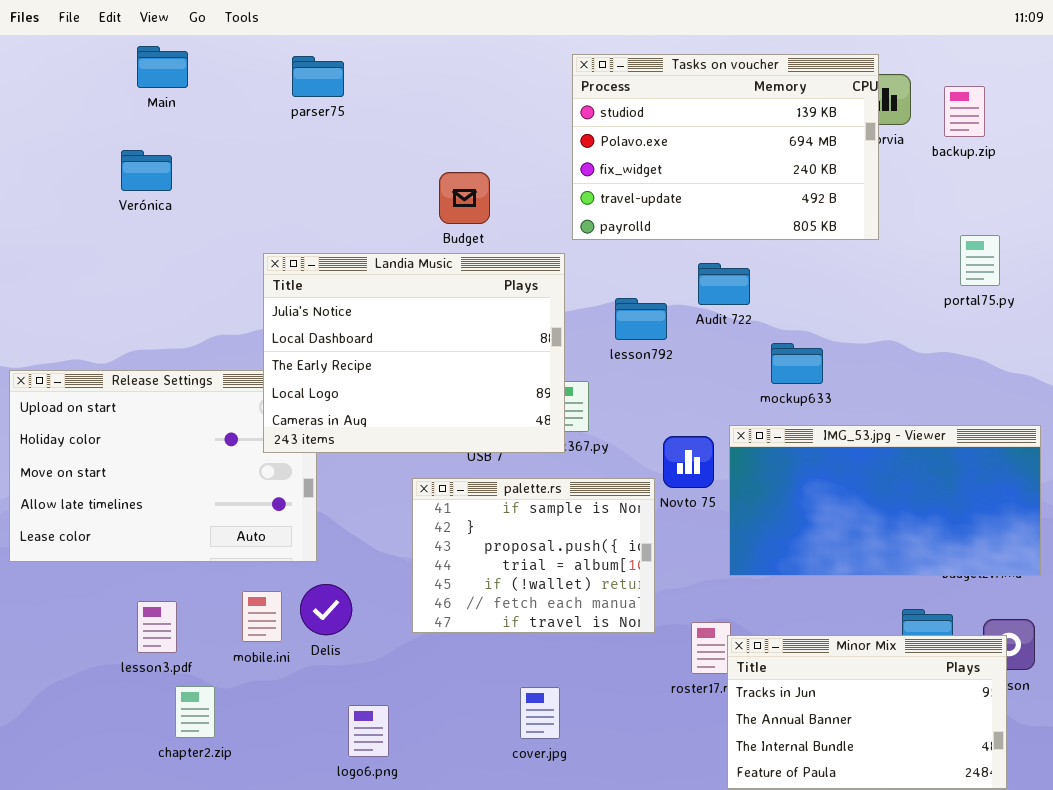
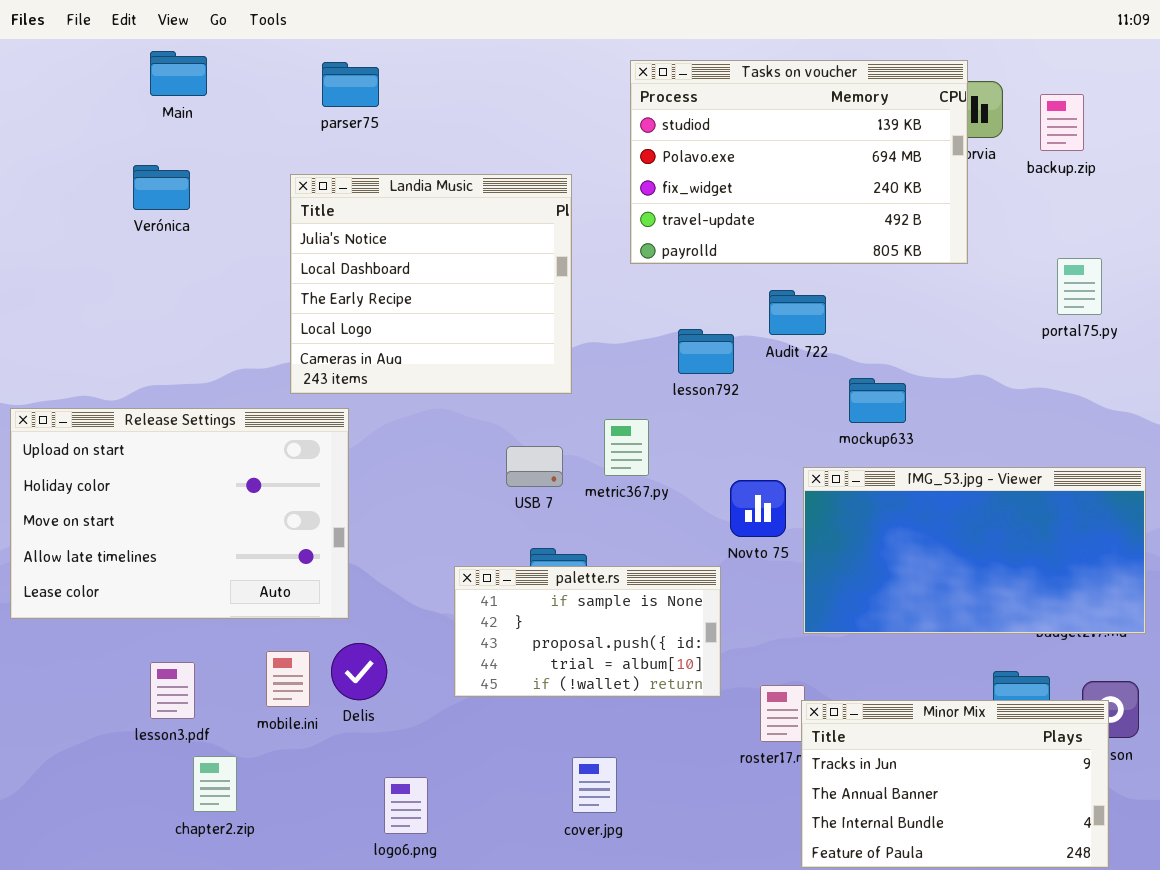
Landia Music: [263,253,565,453] -> [290,174,572,394], moved, resized
palette.rs: [412,478,655,633] -> [454,566,721,697], resized

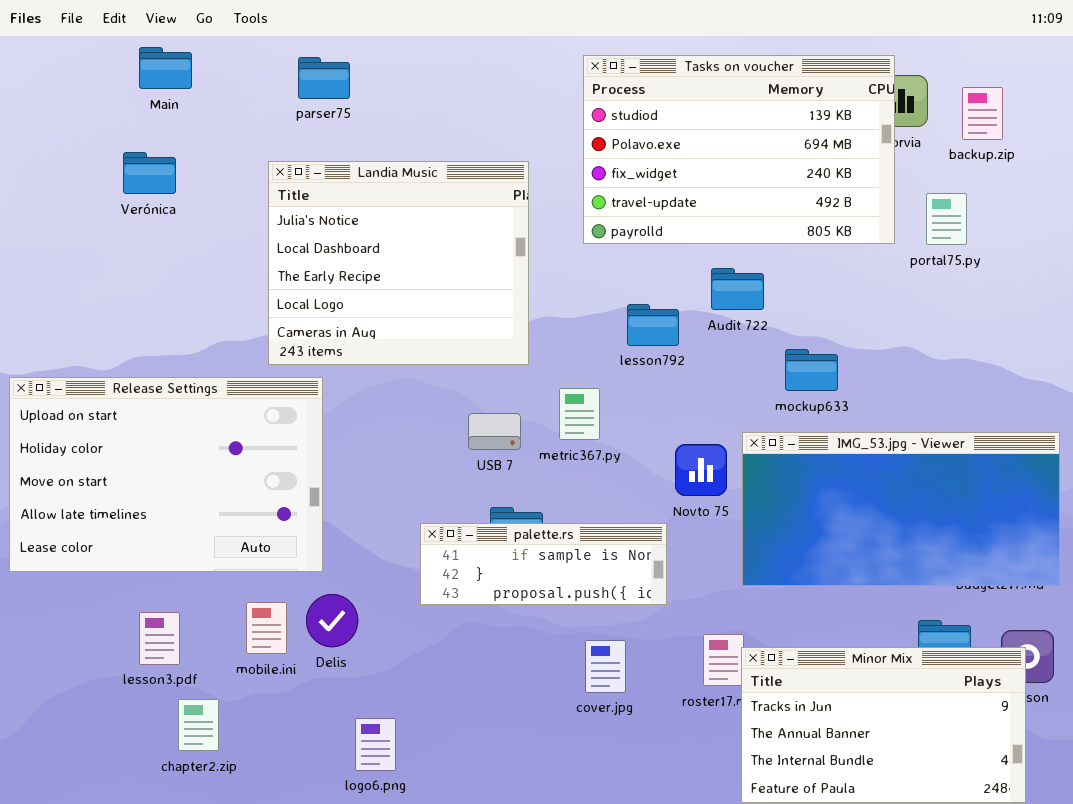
portal75.py: [1057,258,1102,315] -> [926,193,967,245], moved
palette.rs: [454,566,721,697] -> [420,523,667,605], resized
cover.jpg: [572,757,617,813] -> [585,640,626,693], moved

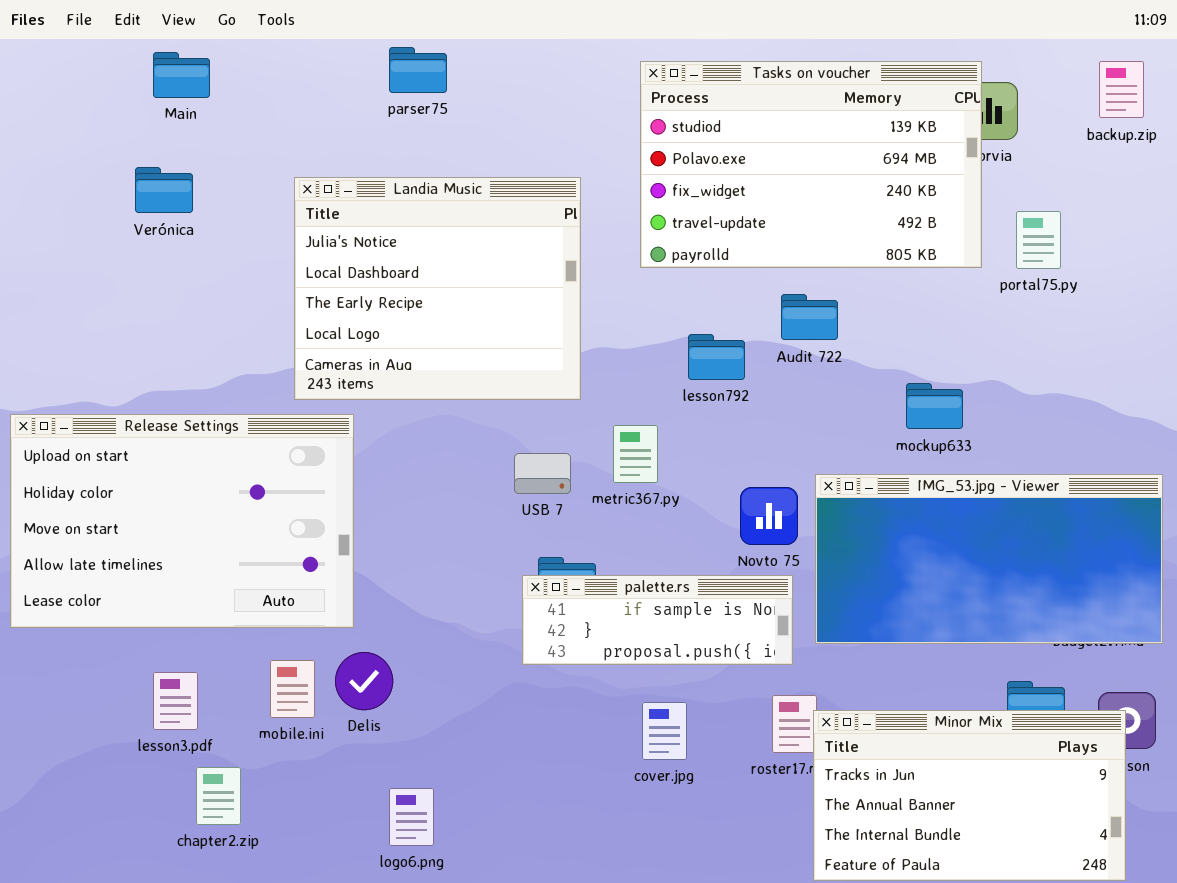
parser75: [298,57,350,99] -> [389,47,447,93], moved
backup.zip: [962,87,1003,140] -> [1099,61,1144,118], moved
mockup633: [785,349,838,391] -> [906,383,963,429], moved
palette.rs: [420,523,667,605] -> [522,575,793,665], moved

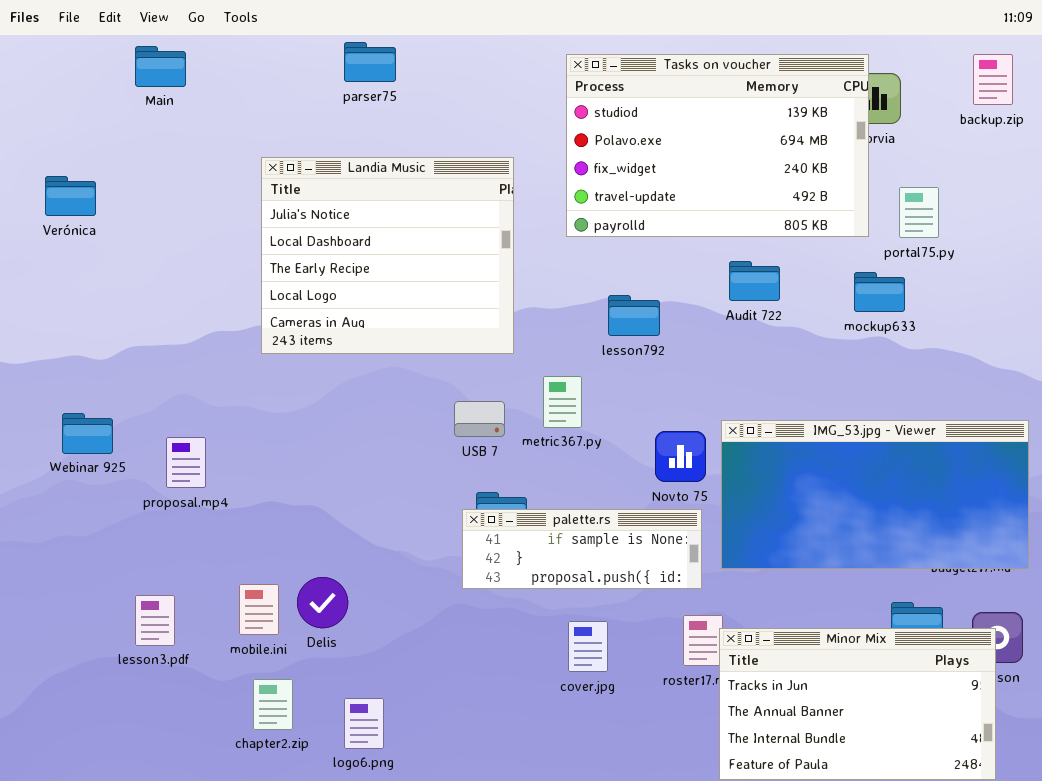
Verónica: [135,167,193,213] -> [45,176,96,216], moved
Audit 722: [781,294,838,340] -> [729,261,780,301], moved
mockup633: [906,383,963,429] -> [854,272,905,312], moved
Release Settings: [10,414,354,628] -> none, closed
chapter2.zip: [196,767,241,825] -> [253,679,293,730], moved

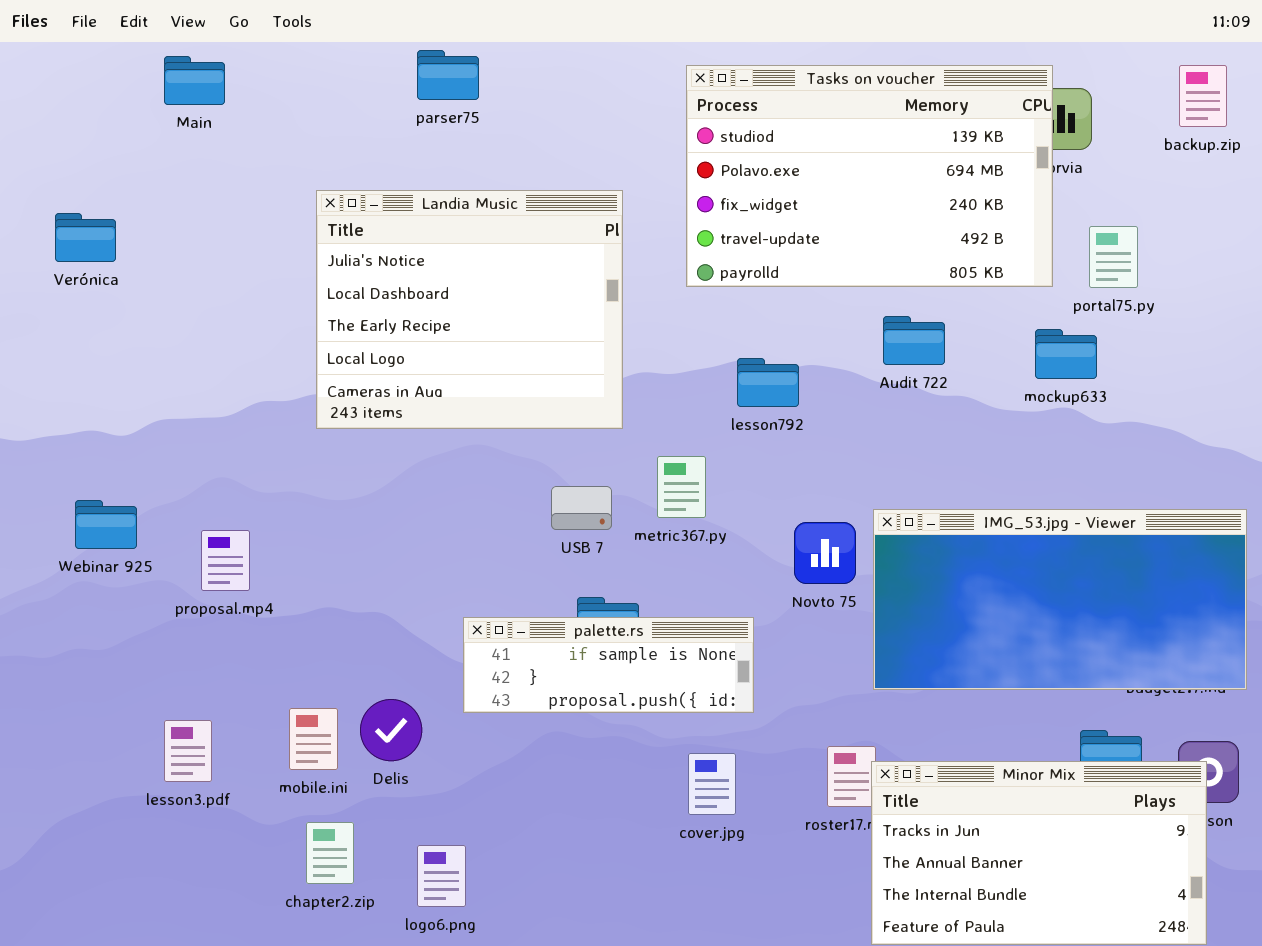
palette.rs: [462,509,702,589] -> [463,617,754,713], moved

